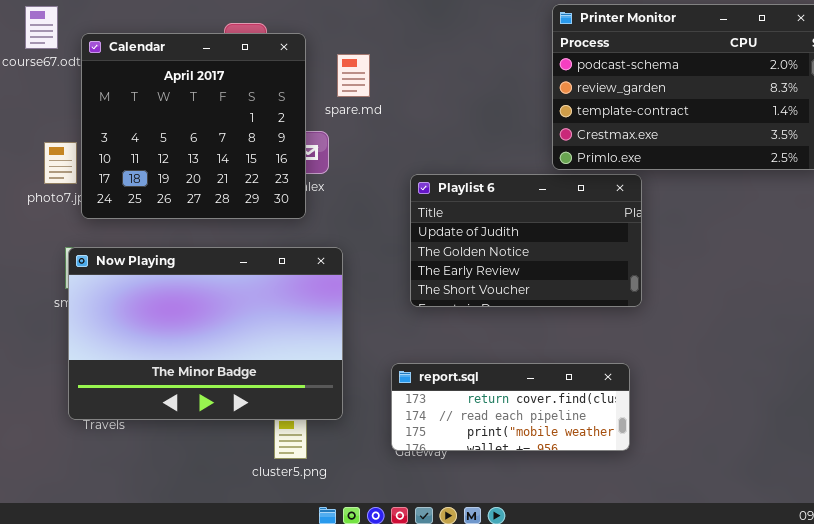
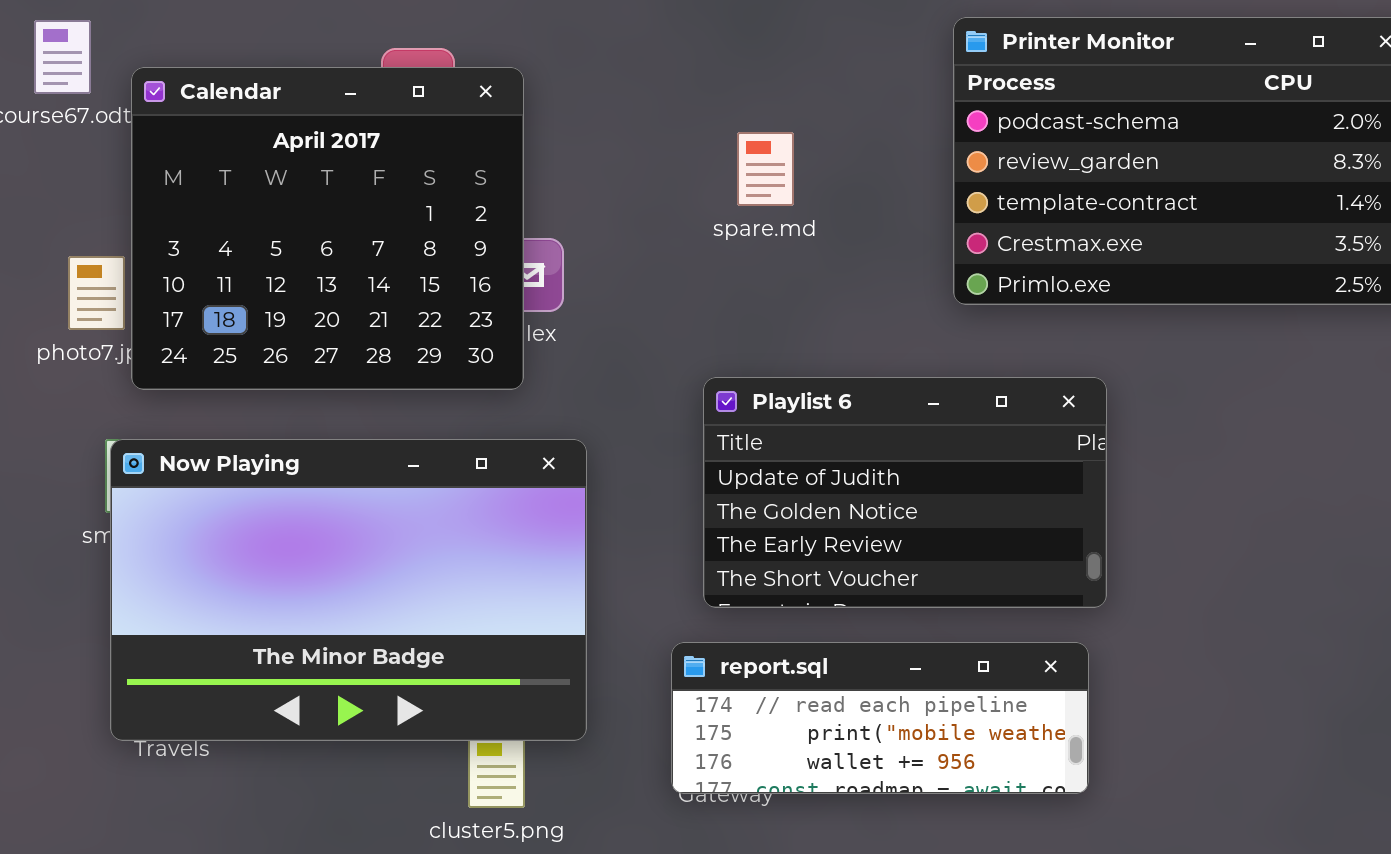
spare.md: [337,54,370,97] -> [737,132,794,206], moved
Playlist 6: [410,174,642,307] -> [703,377,1107,608], moved
report.sql: [391,363,630,451] -> [671,642,1089,794], scrolled down 1 row

